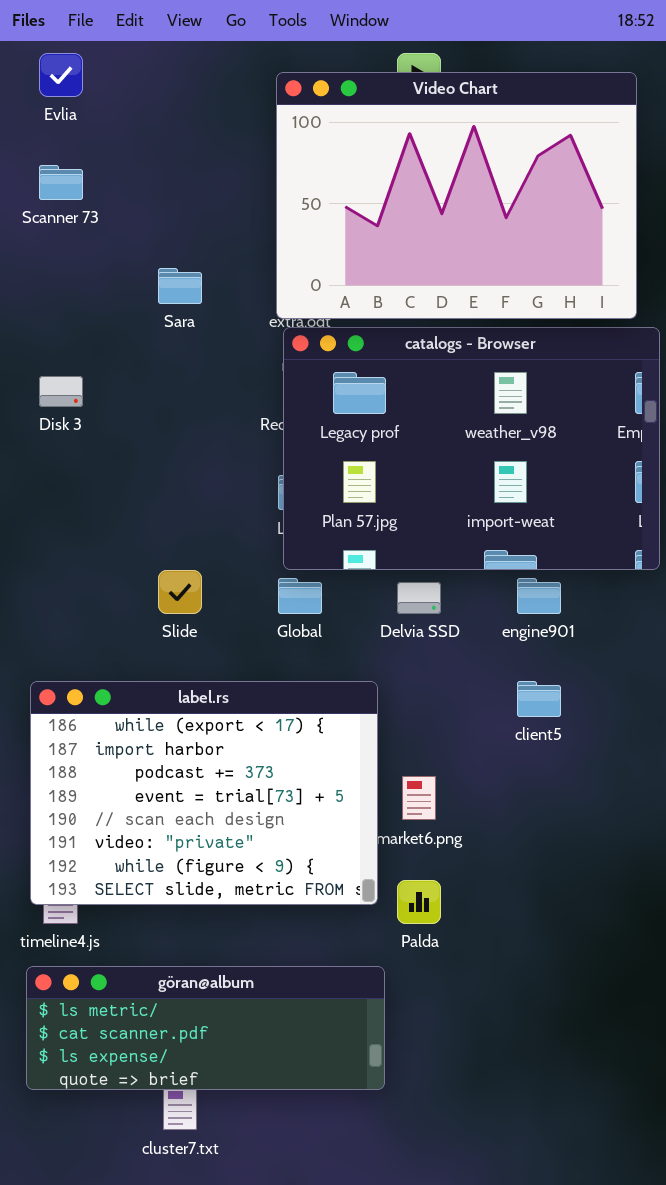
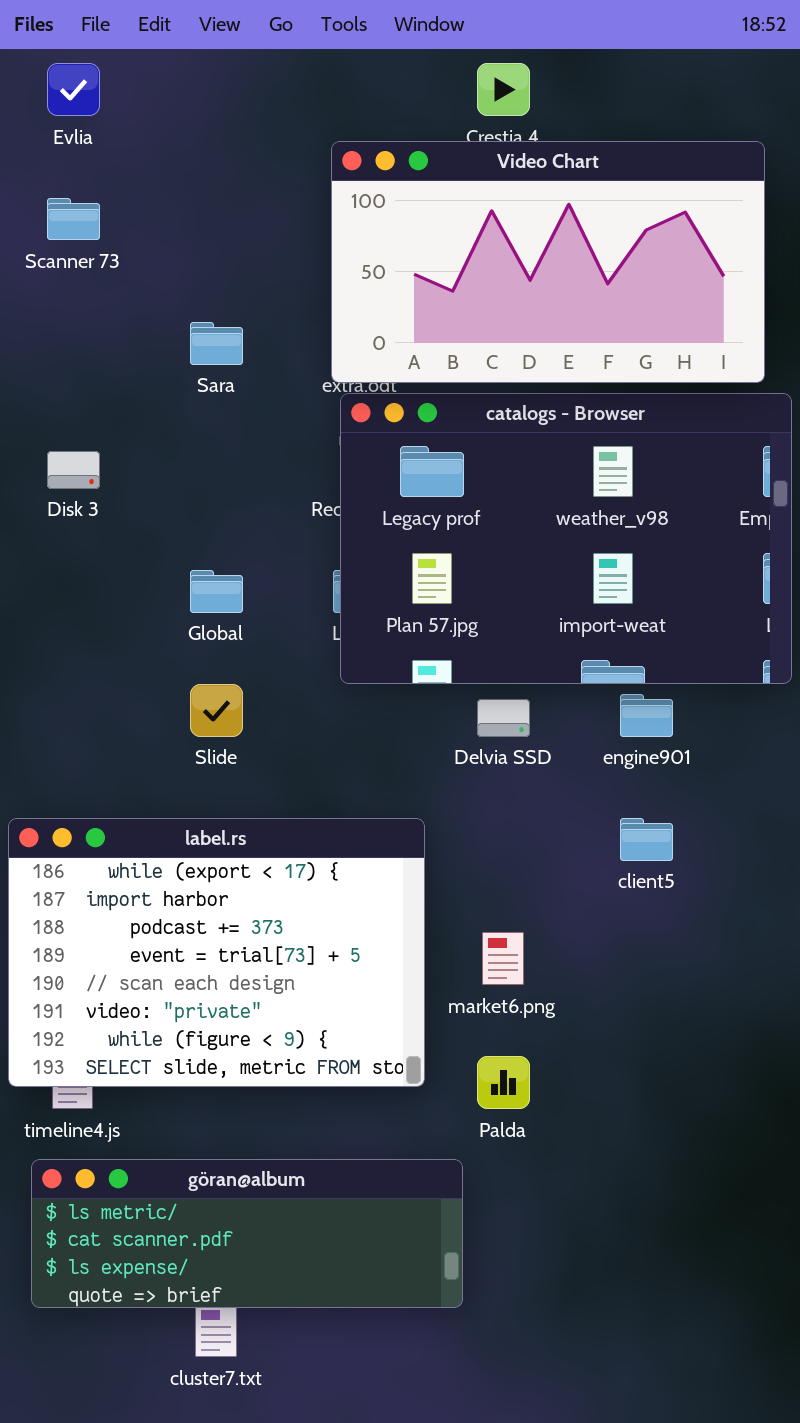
Video Chart: [276,72,637,319] -> [331,141,765,383], resized
Global: [278,578,322,614] -> [190,570,243,613], moved
label.rs: [30,681,378,905] -> [8,818,425,1087], moved

